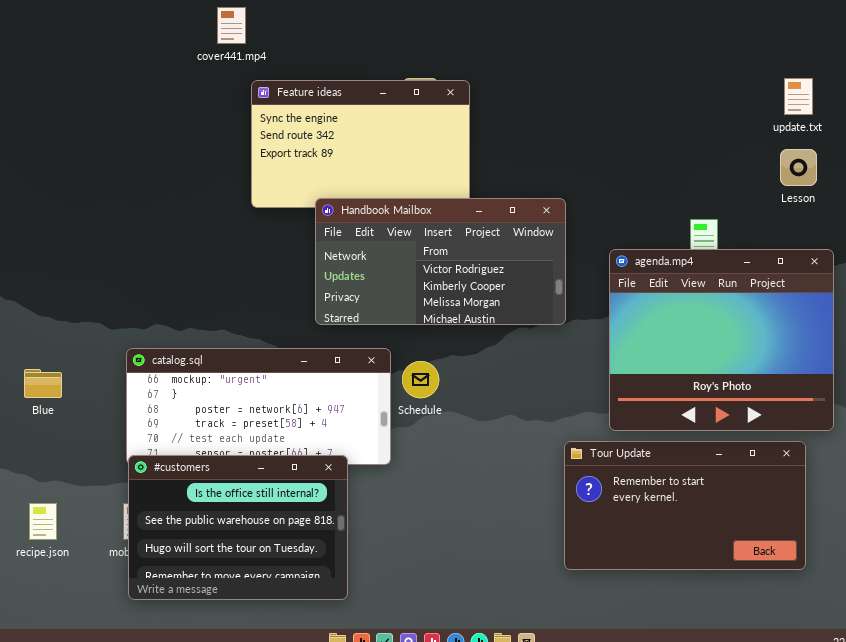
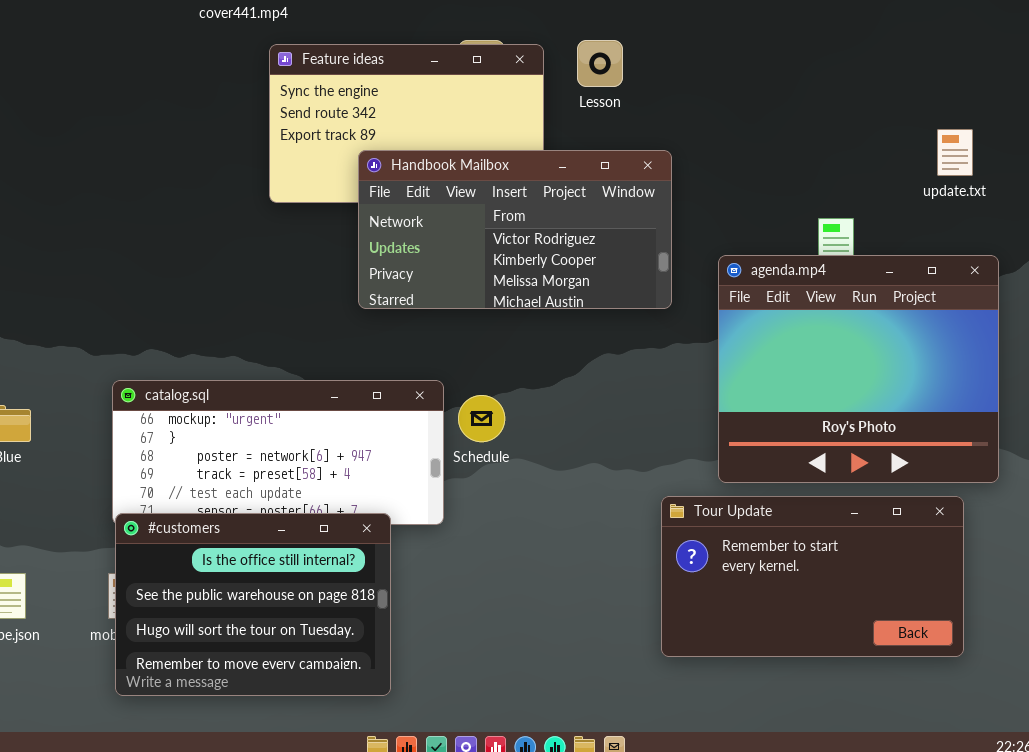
update.txt: [784,78,813,115] -> [937,129,973,176], moved
Lesson: [780,149,817,186] -> [577,40,623,87], moved
Handbook Mailbox: [315,198,566,325] -> [358,150,672,309], moved

